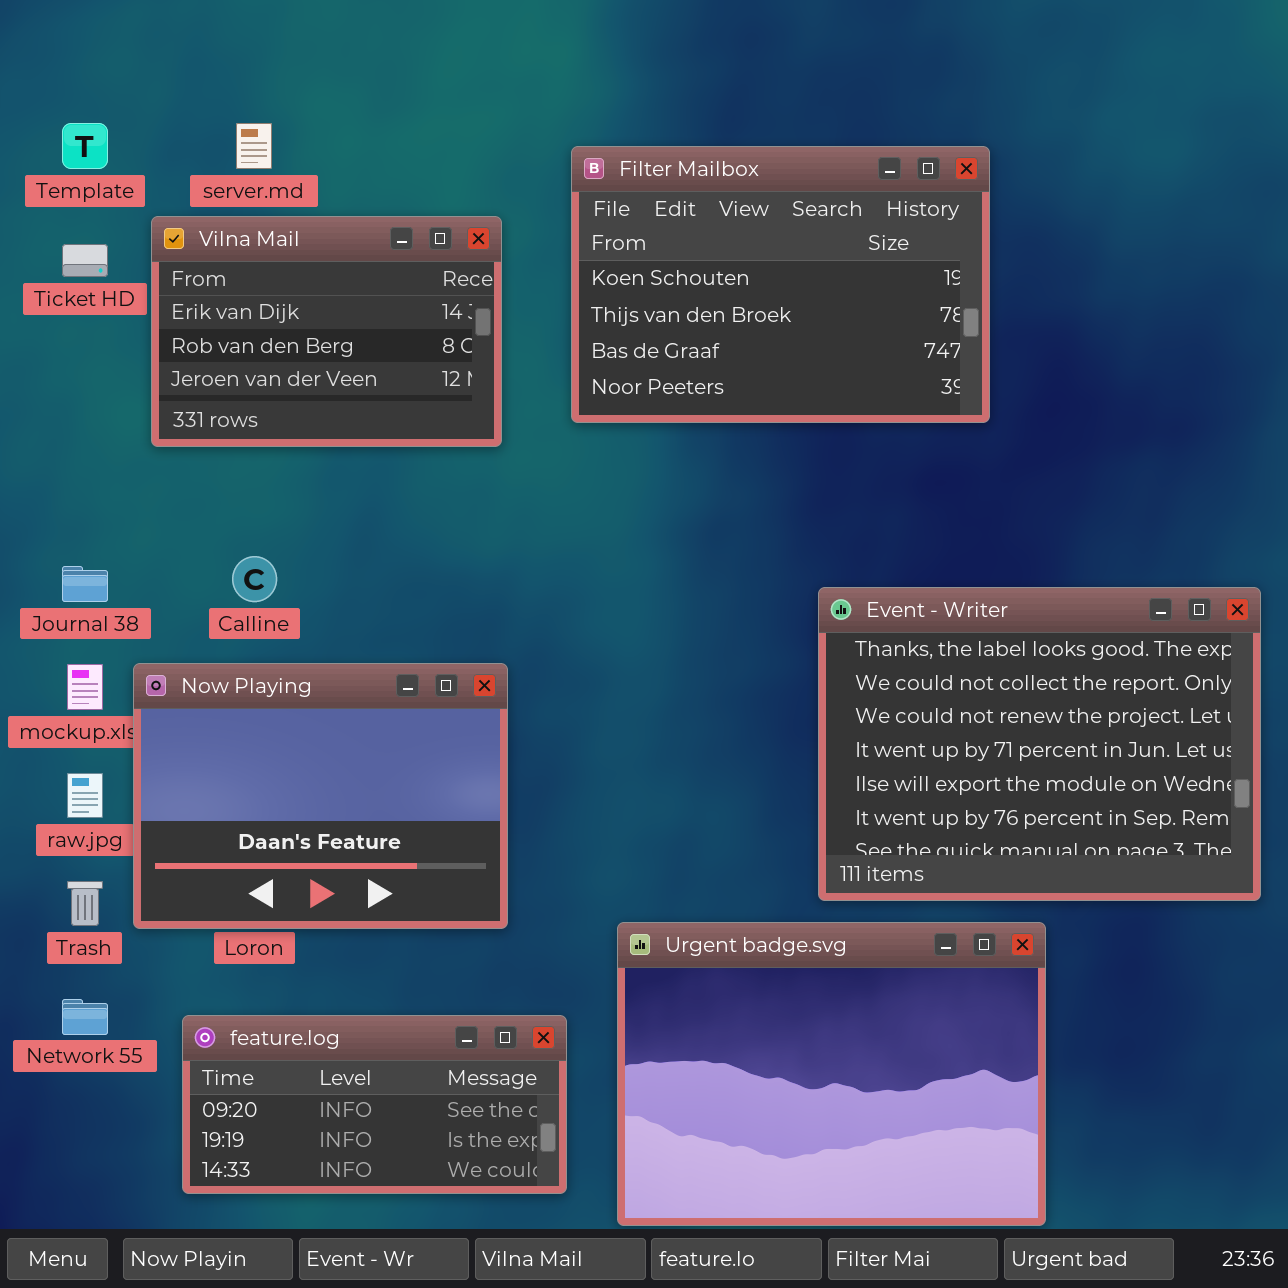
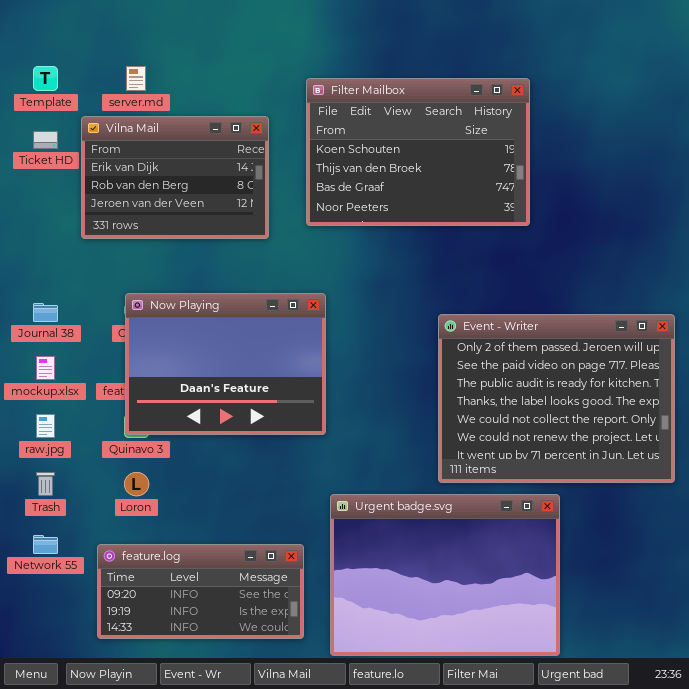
Event - Writer: [818,587,1261,901] -> [438,314,675,483], scrolled up 3 rows
Now Playing: [133,663,508,929] -> [125,293,326,435], moved

